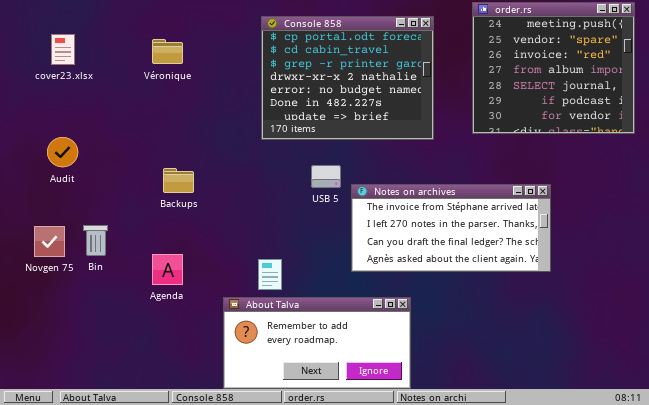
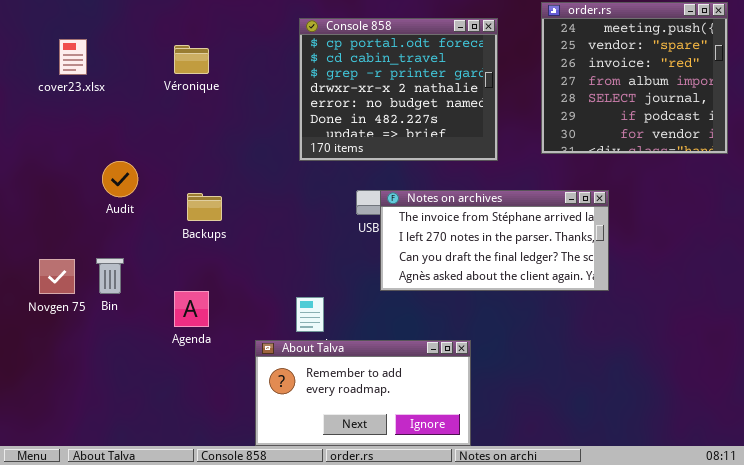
Audit: [47,137,78,167] -> [102,161,138,197], moved
Notes on archives: [351,184,551,272] -> [380,190,609,291], moved

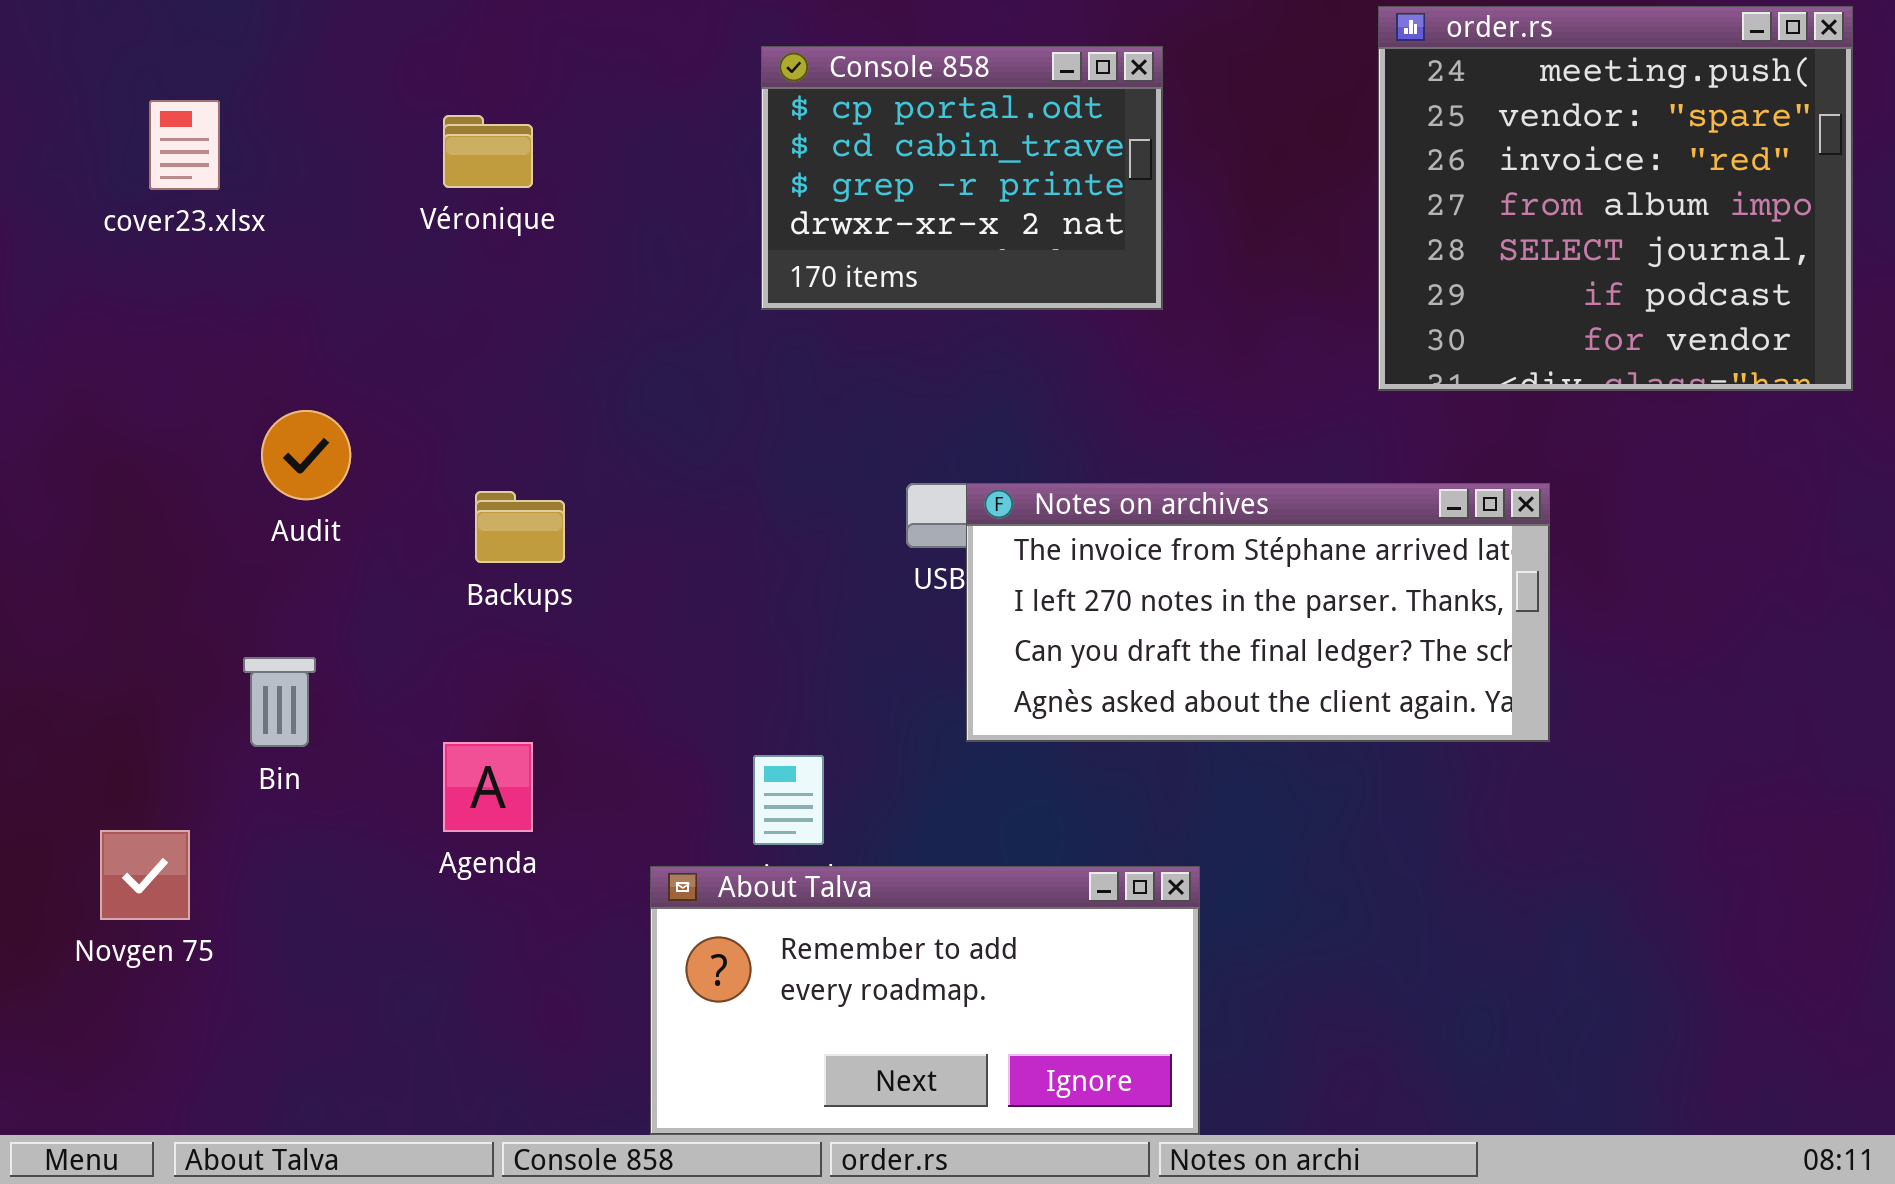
Console 858: [299,18,498,161] -> [761,46,1163,310], resized
Novgen 75: [39,259,75,294] -> [100,830,190,920], moved

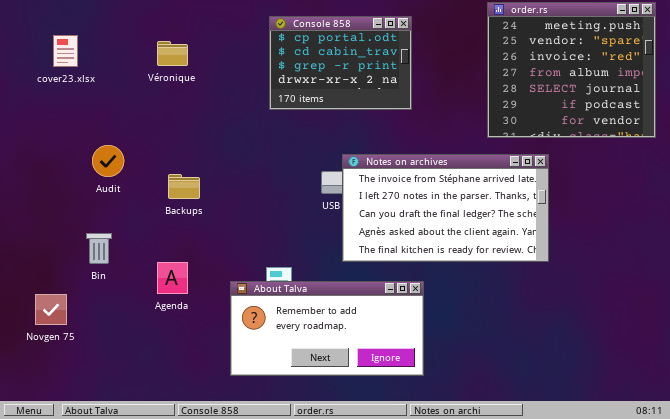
Notes on archives: [966,483,1550,742] -> [342,154,549,262], resized
About Talva: [650,866,1200,1135] -> [230,281,424,376], moved

